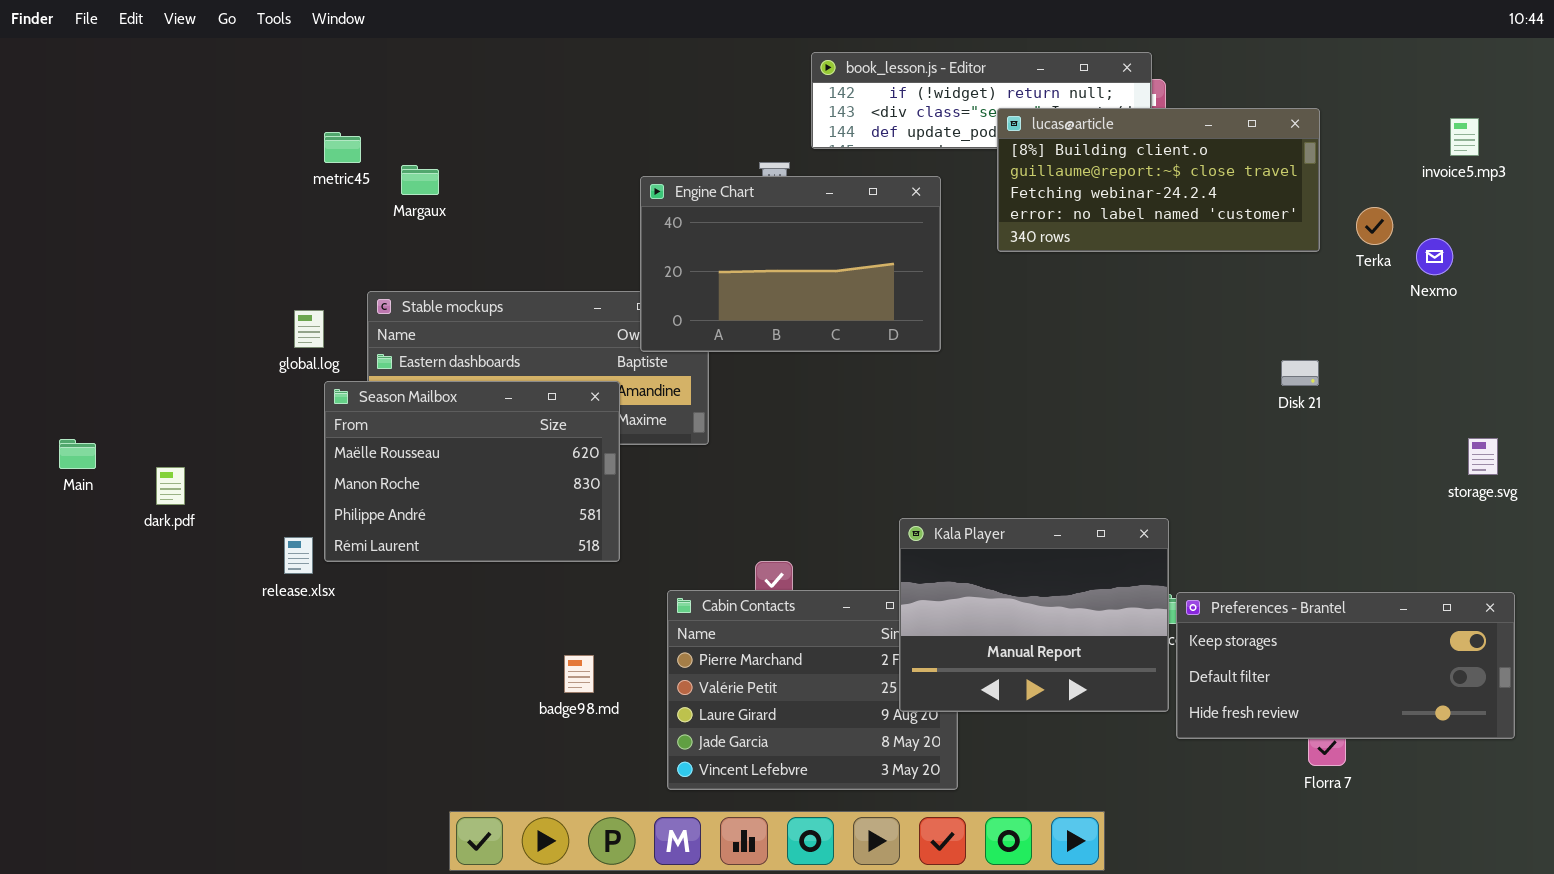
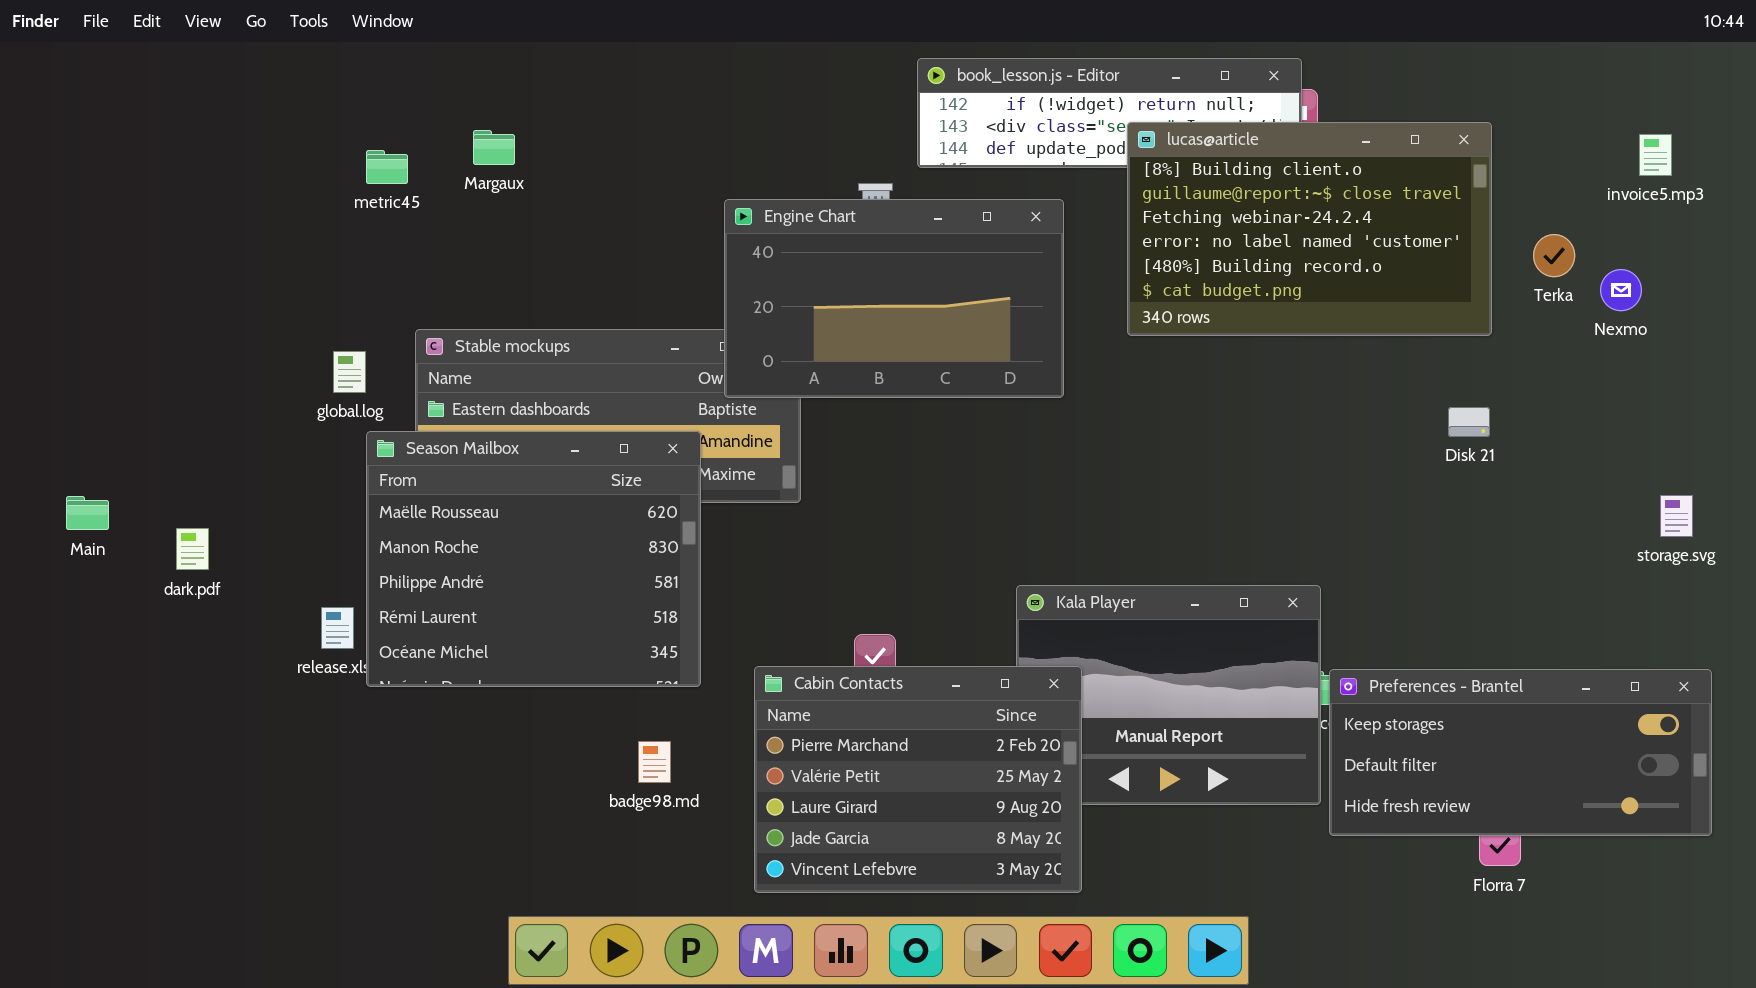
lucas@article: [997,108,1320,252] -> [1127,122,1492,336], resized
Margaux: [401,165,439,195] -> [473,130,515,165], moved
Season Mailbox: [324,381,620,562] -> [366,431,701,687], resized
Cabin Contacts: [667,590,958,790] -> [754,666,1082,893], raised

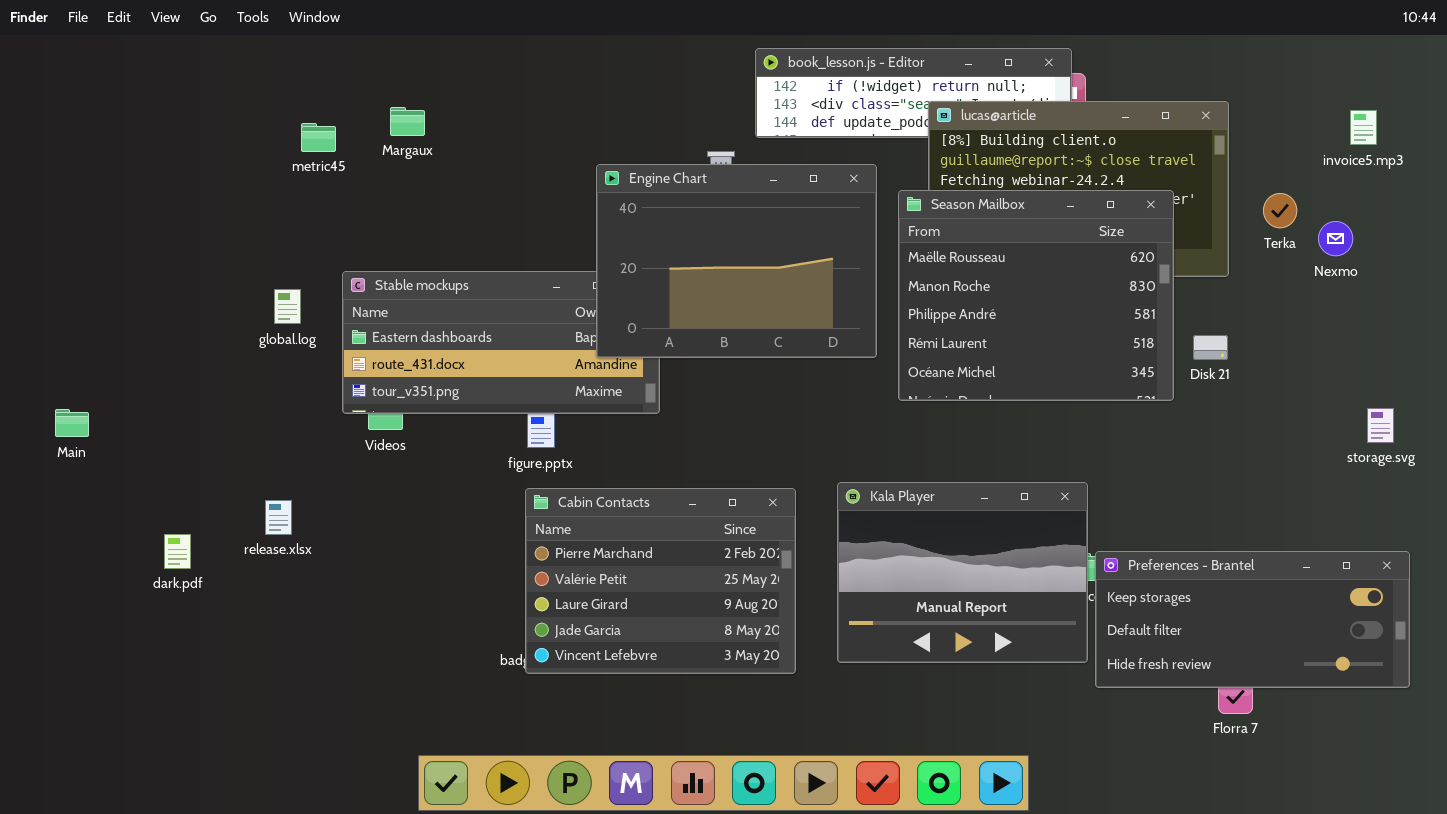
Engine Chart: [724,199,1064,398] -> [596,164,877,358], resized
Season Mailbox: [366,431,701,687] -> [898,190,1174,401], moved
dark.pdf: [176,528,209,570] -> [164,534,191,569], moved
Cabin Contacts: [754,666,1082,893] -> [525,488,796,674], moved

